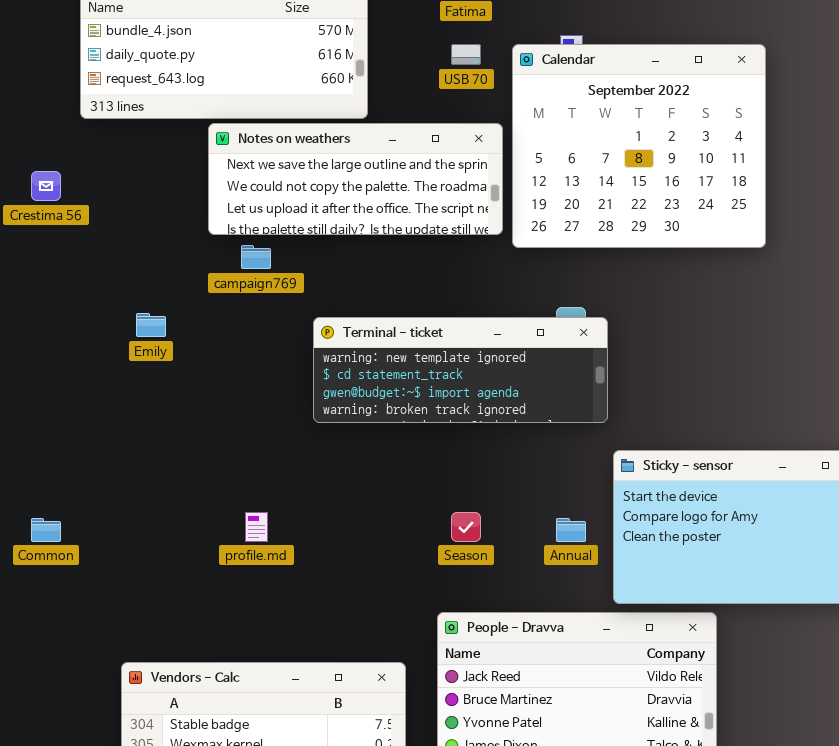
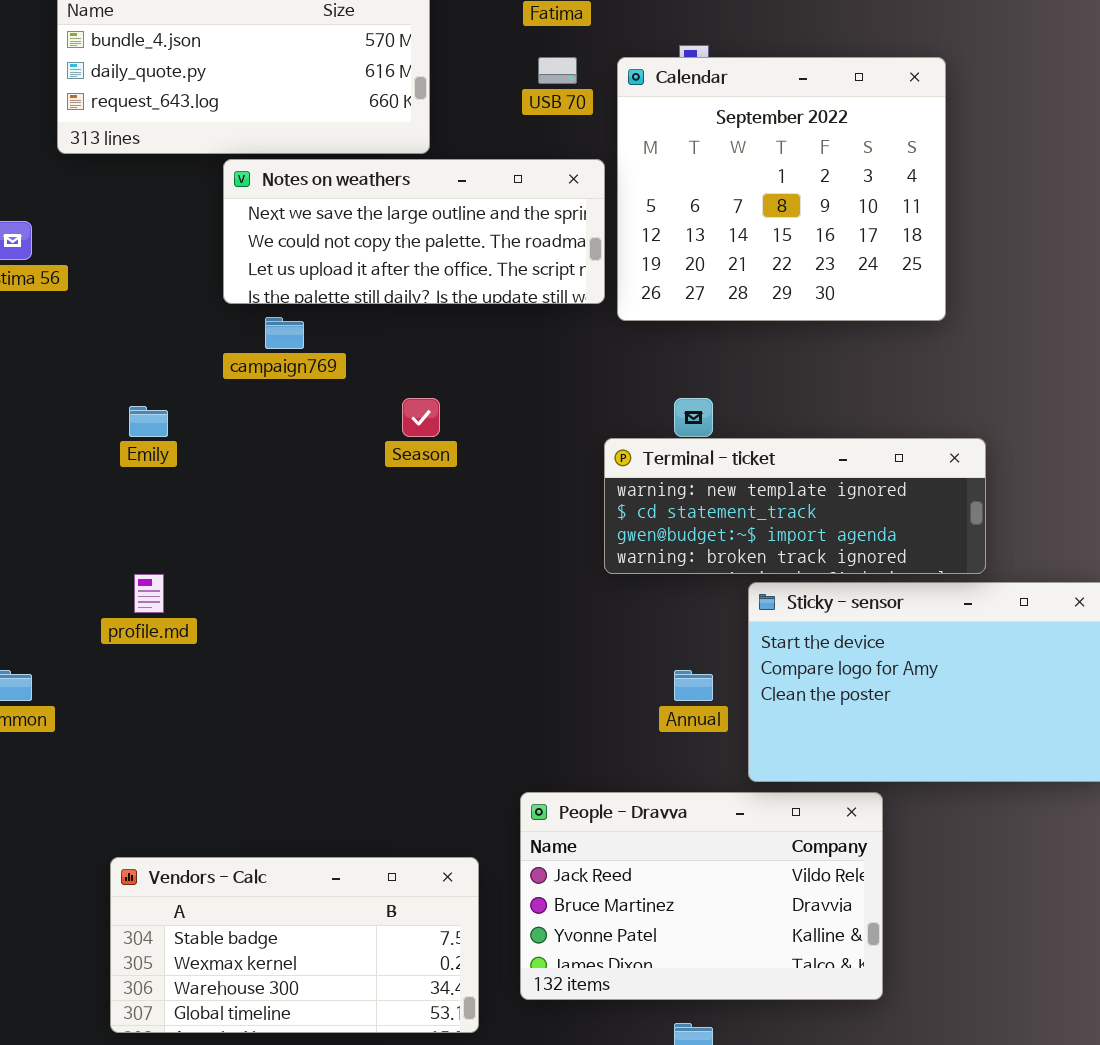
Terminal - ticket: [313,317,608,423] -> [604,438,986,574], moved
profile.md: [245,512,268,542] -> [134,574,164,613], moved
Season: [451,512,481,542] -> [402,398,440,437], moved

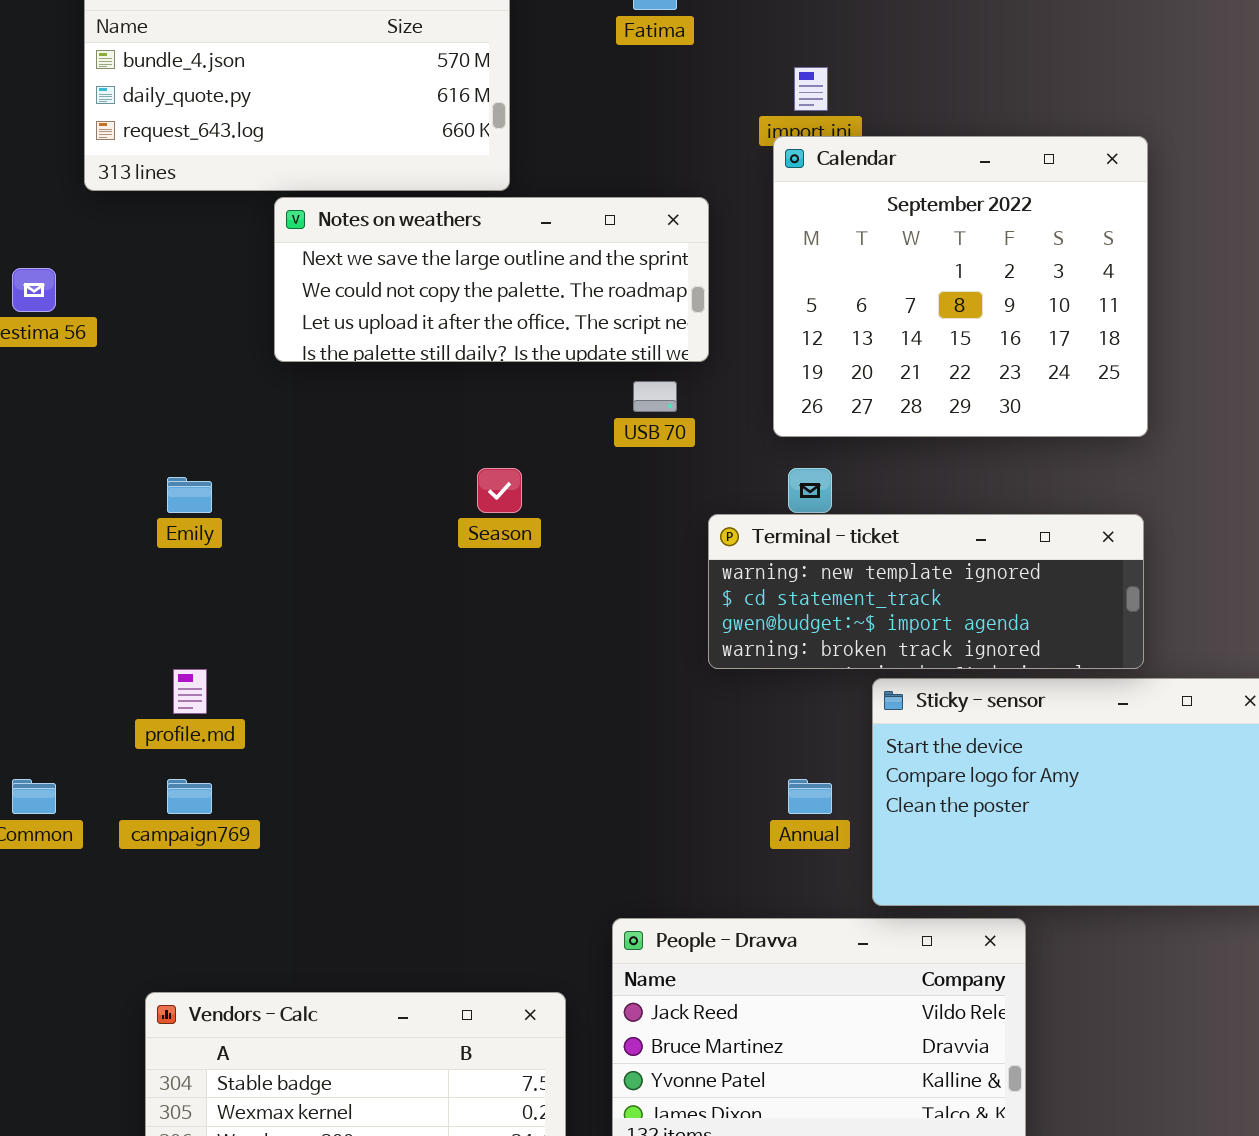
USB 70: [538,57,577,84] -> [633,381,677,412], moved
Calendar: [617,57,946,321] -> [773,136,1148,437], moved
campaign769: [265,317,304,349] -> [167,779,212,814], moved

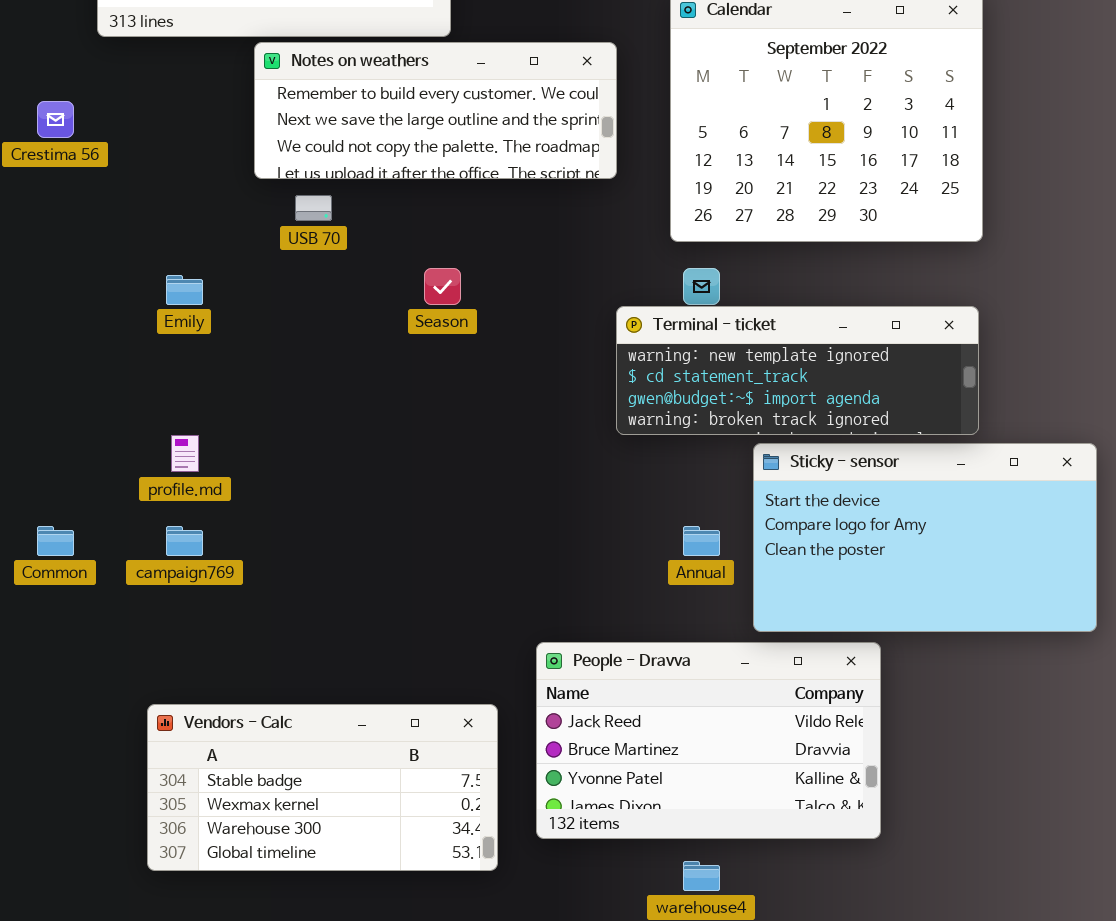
Notes on weathers: [274,197,709,362] -> [254,42,617,179], scrolled up 1 row
USB 70: [633,381,677,412] -> [295,195,332,221], moved

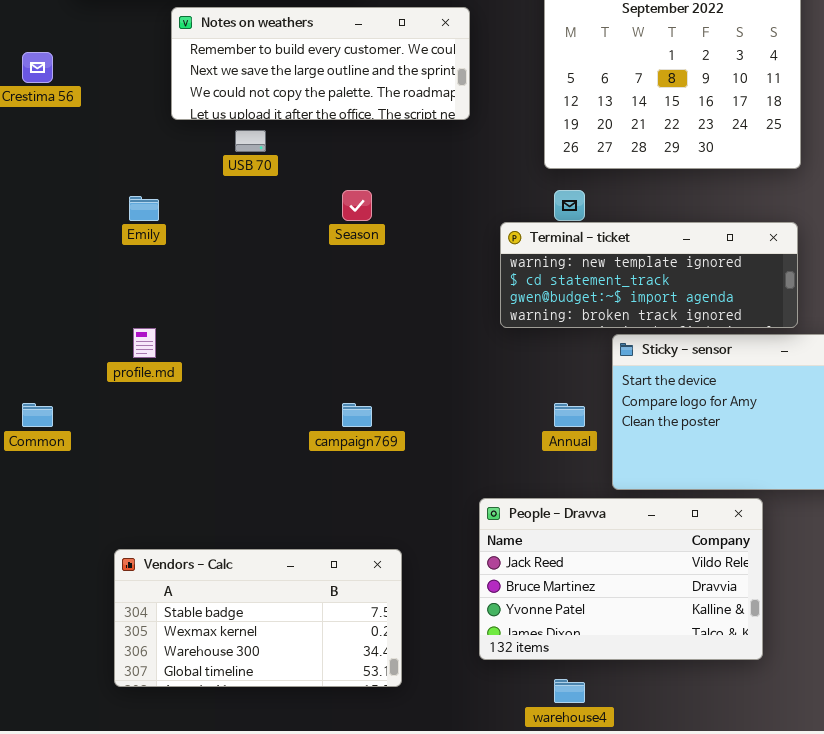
Notes on weathers: [254,42,617,179] -> [171,7,470,120], moved
campaign769: [166,526,203,556] -> [342,403,372,427], moved
People - Dravva: [536,642,881,839] -> [479,498,763,660], moved

